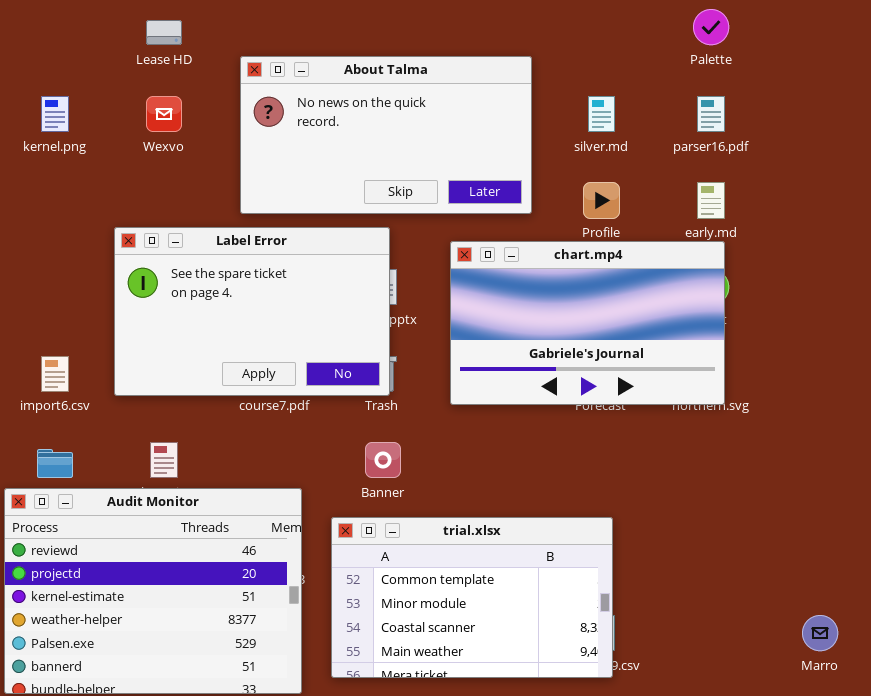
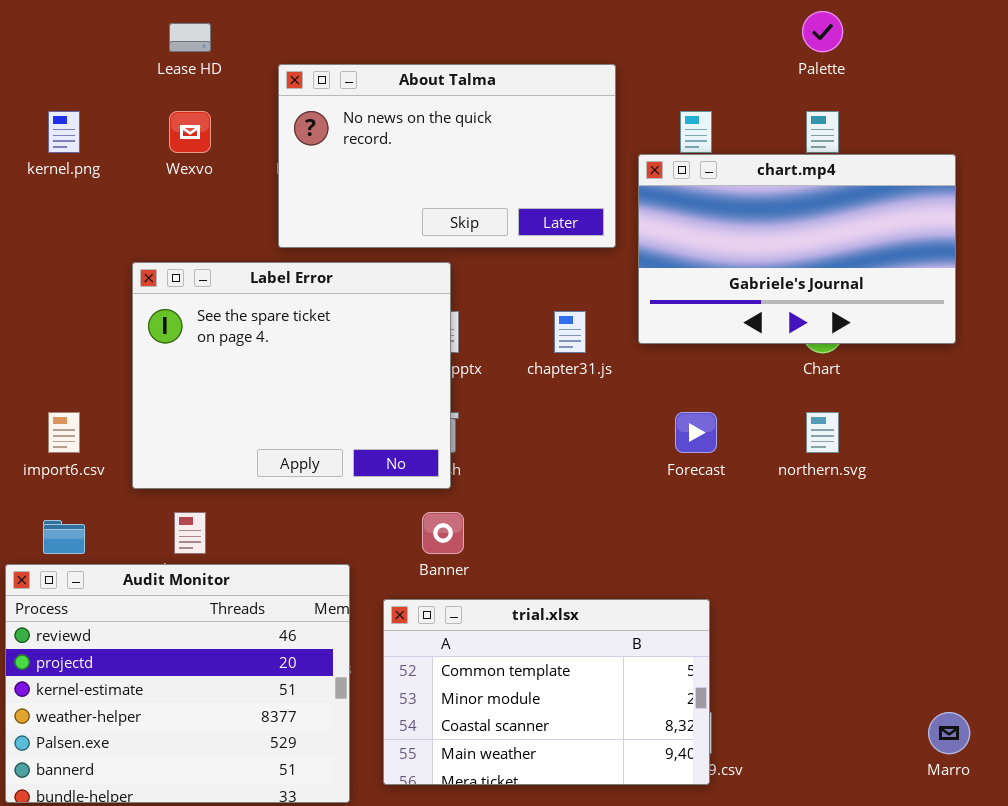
Label Error: [114,227,390,396] -> [132,262,451,489], resized
chart.mp4: [450,241,725,405] -> [638,154,956,344], moved

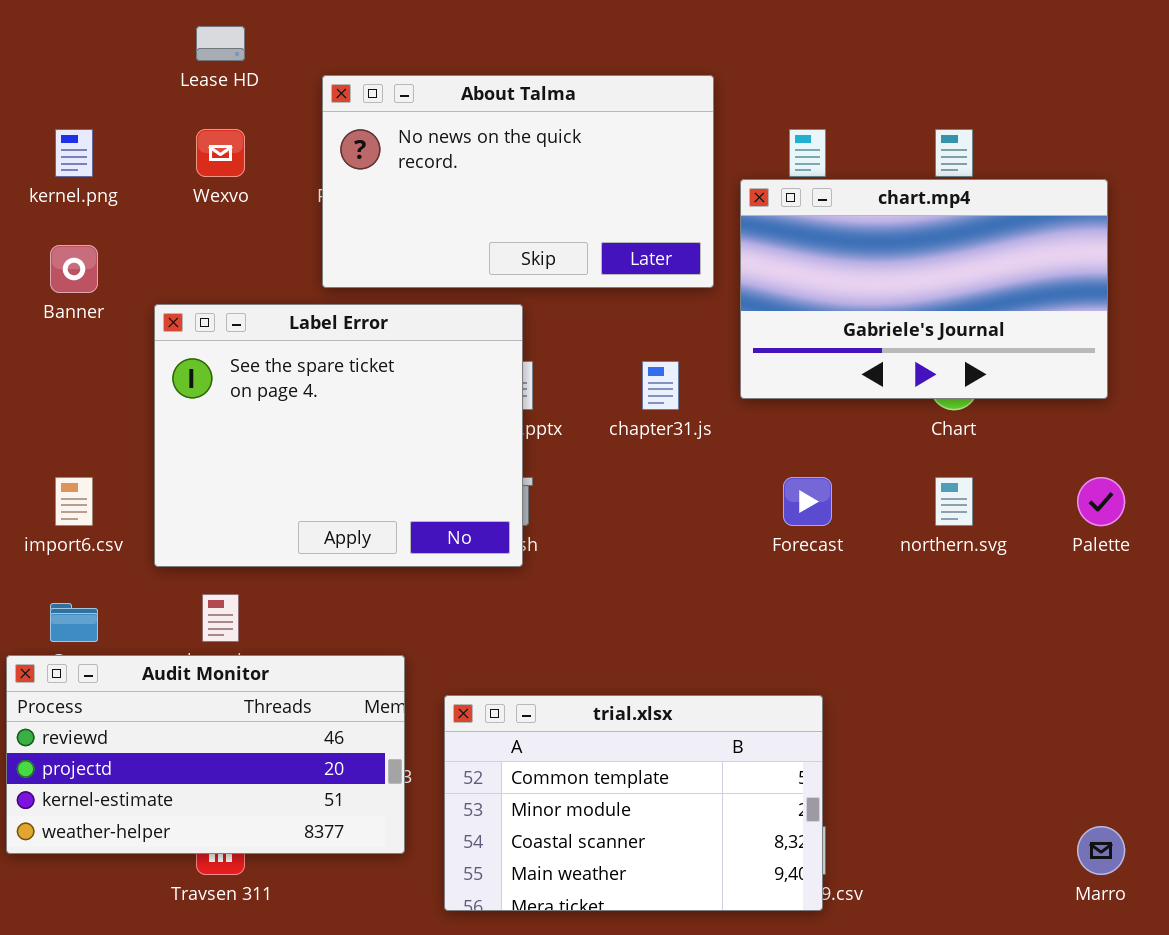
Palette: [802,11,843,52] -> [1077,477,1125,526], moved
Banner: [422,512,464,554] -> [50,245,98,293], moved
Audit Monitor: [5,564,350,803] -> [6,655,405,854], resized

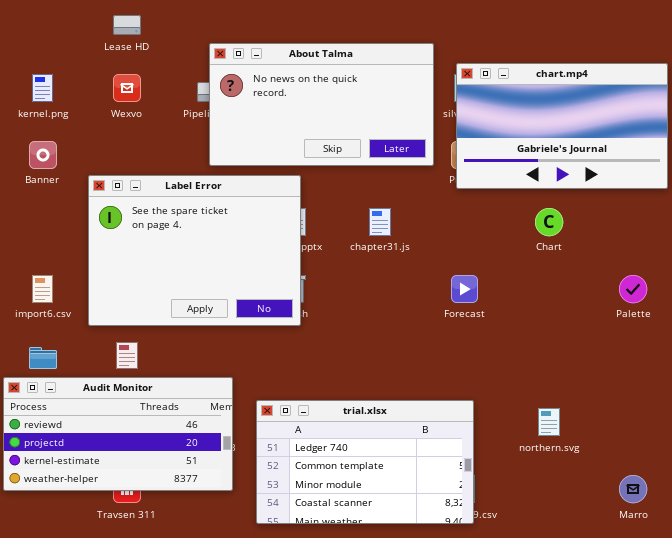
About Talma: [322,75,714,288] -> [209,43,434,166], moved
chart.mp4: [740,179,1108,399] -> [456,63,668,189], moved
northern.svg: [935,477,973,526] -> [538,408,560,436], moved
trial.xlsx: [444,695,823,911] -> [256,400,474,524], scrolled up 1 row

